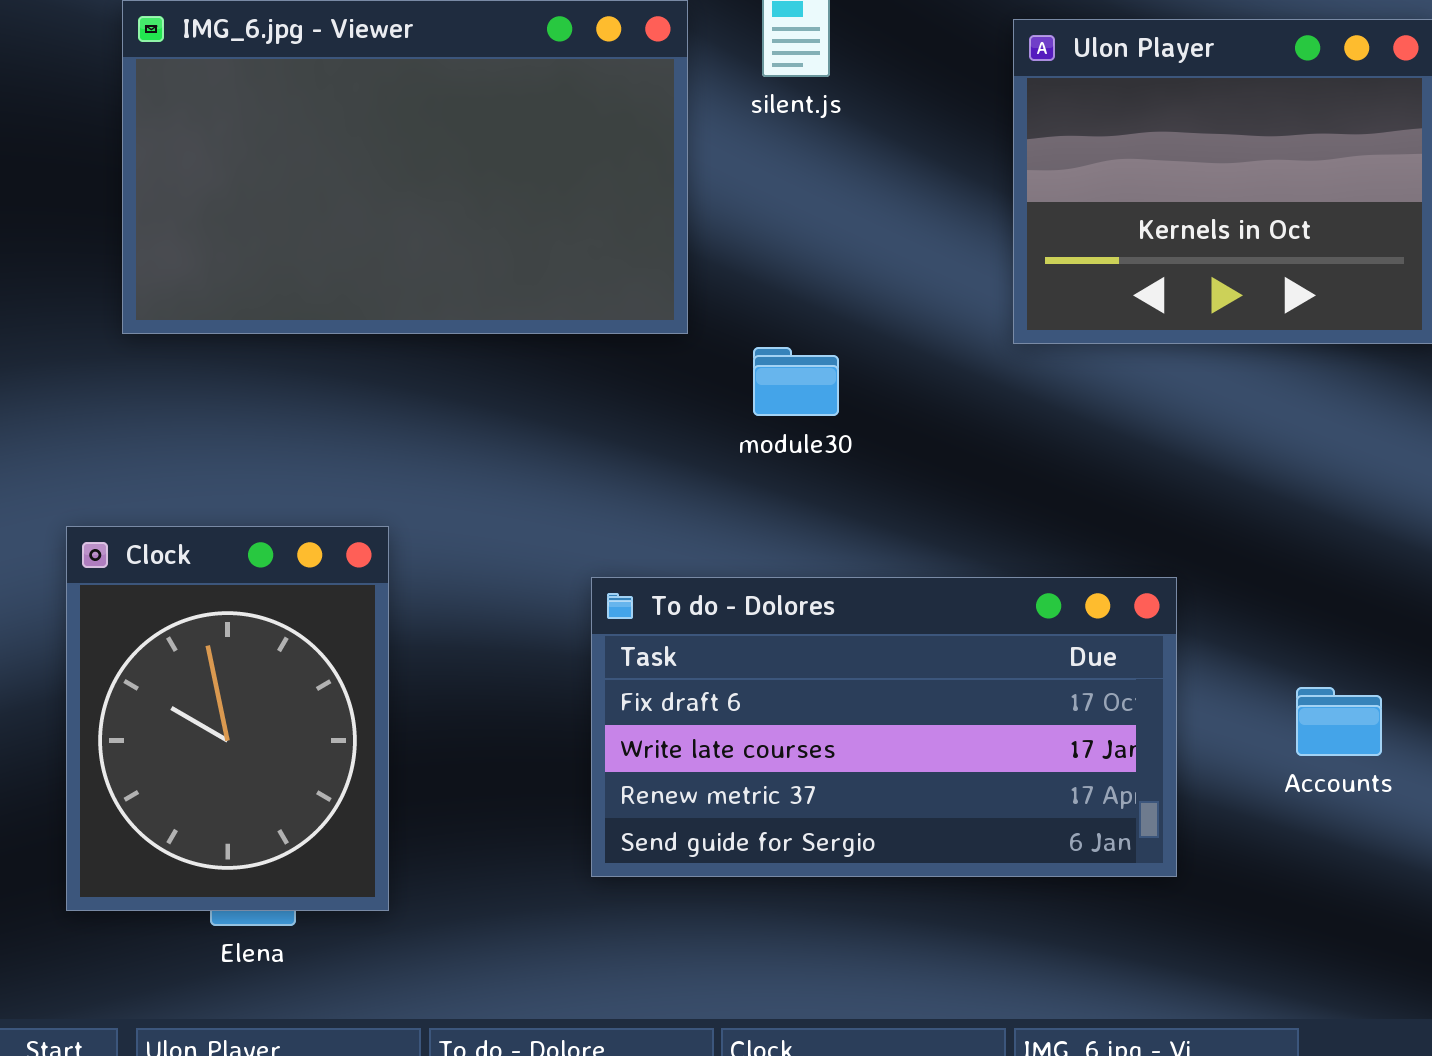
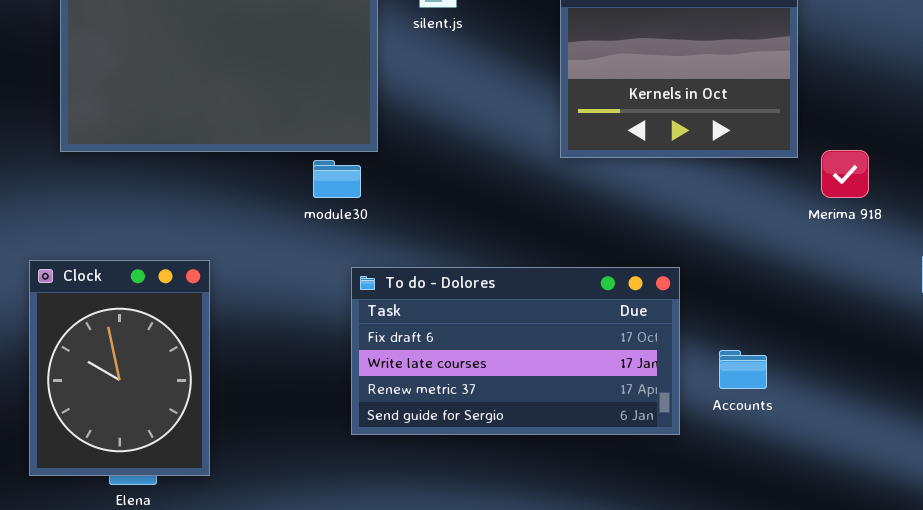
module30: [753,347,839,416] -> [313,160,361,198], moved
To do - Dolores: [591,577,1177,877] -> [351,267,680,435], moved

